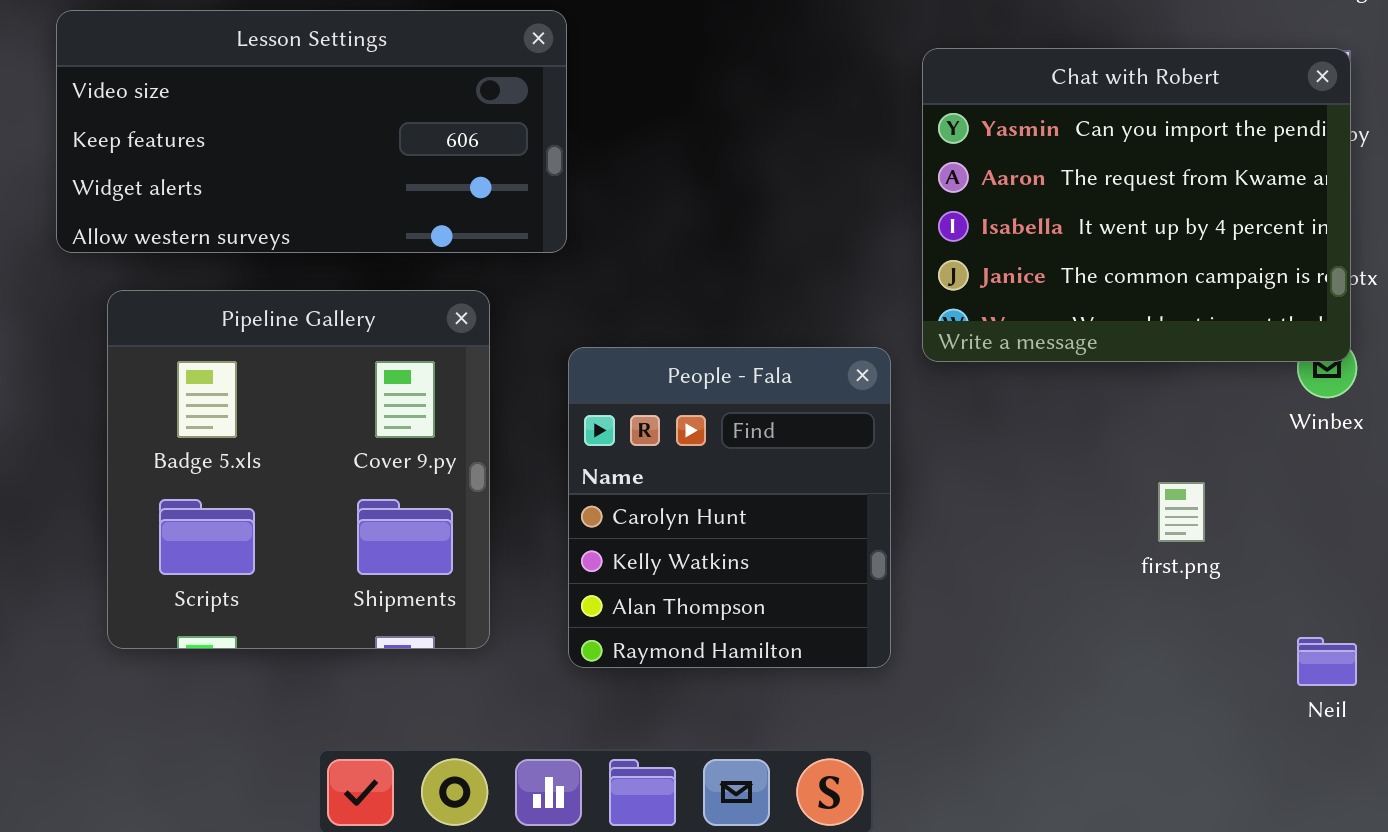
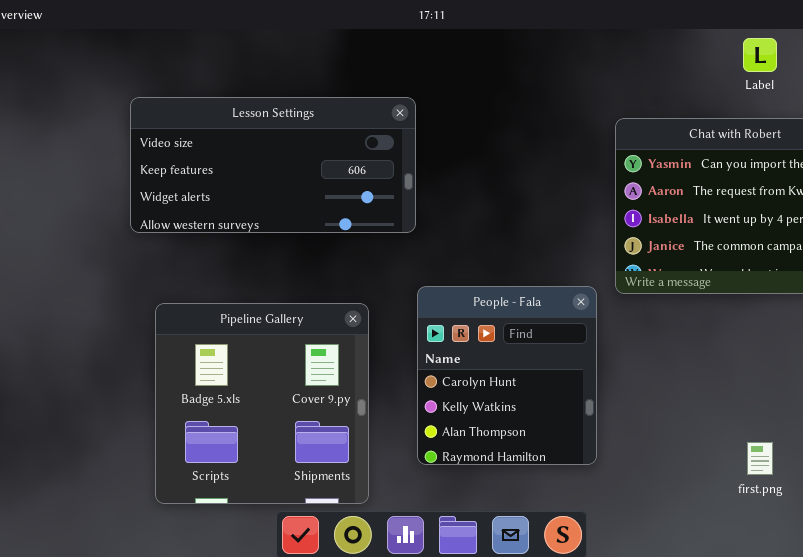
Pipeline Gallery: [107,290,490,649] -> [155,303,369,504], moved
first.png: [1158,482,1205,542] -> [747,442,773,475], moved

